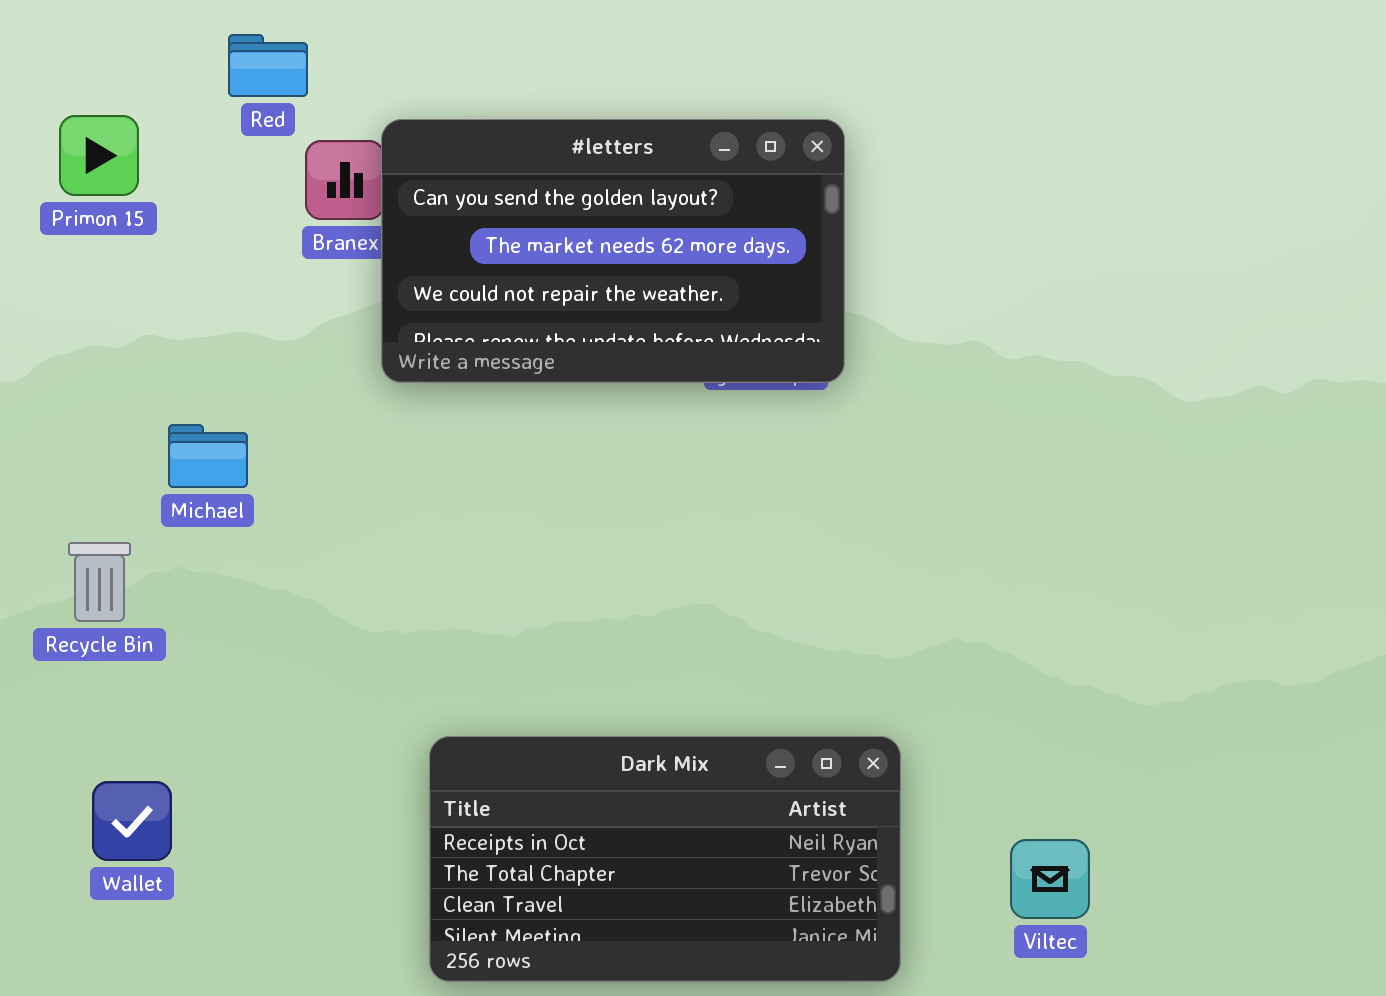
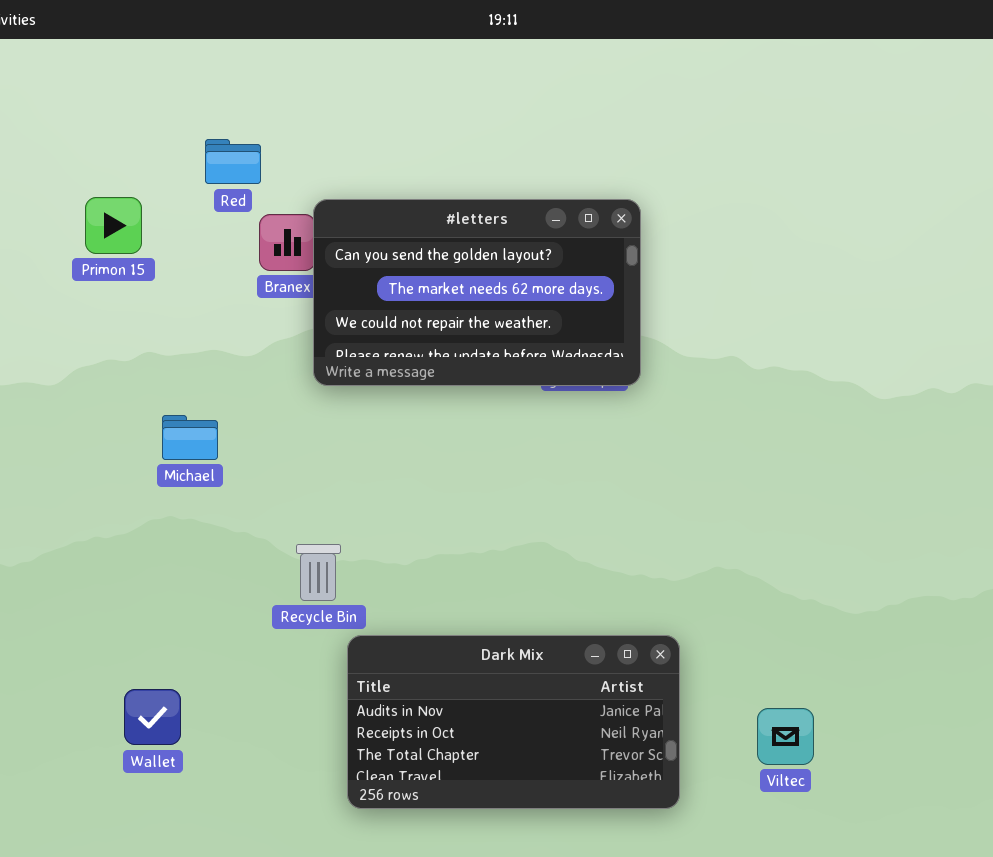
Recycle Bin: [68,542,131,622] -> [296,544,341,601], moved
Dark Mix: [429,736,901,982] -> [347,635,680,809], scrolled up 1 row
Wallet: [92,781,172,861] -> [124,689,181,745], moved

